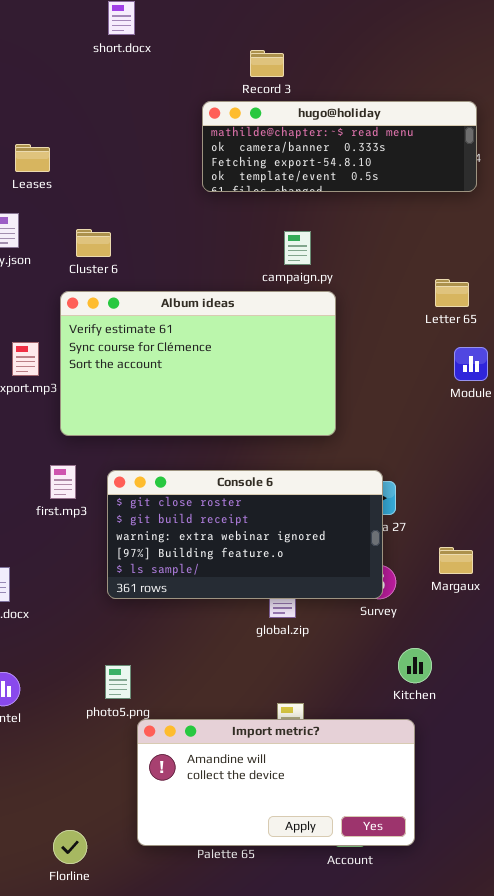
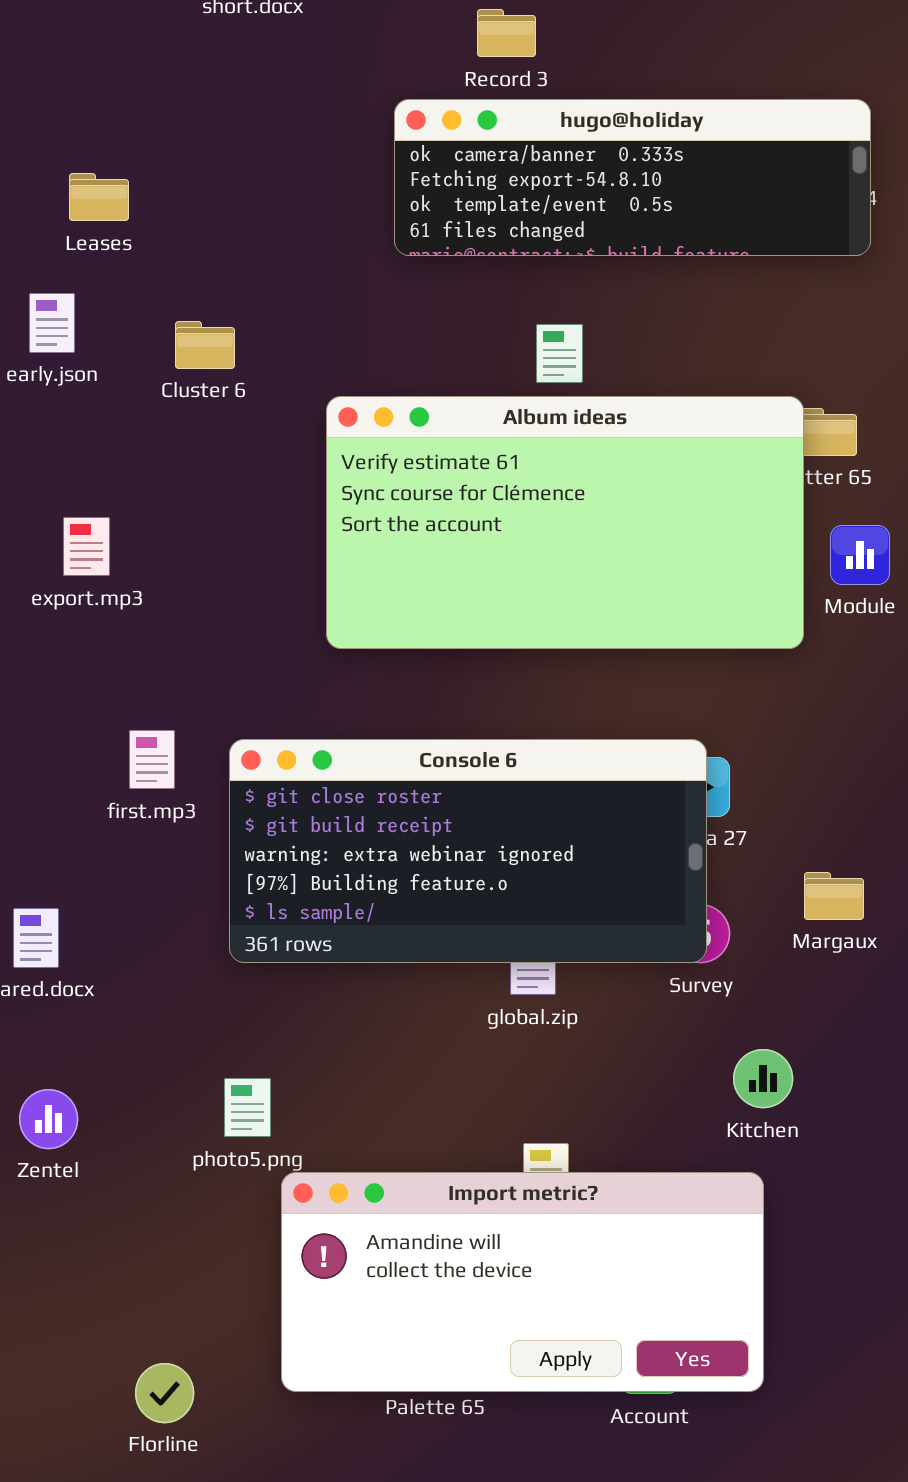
hugo@holiday: [202,101,477,192] -> [394,99,871,256], scrolled down 1 row
Album ideas: [60,291,336,436] -> [326,396,804,649], moved

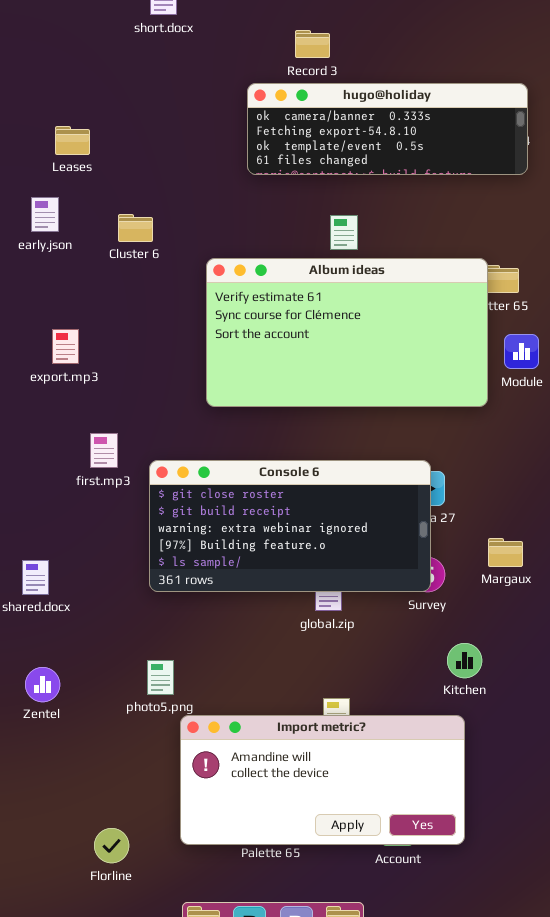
first.mp3: [129,730,175,789] -> [90,433,118,468], moved

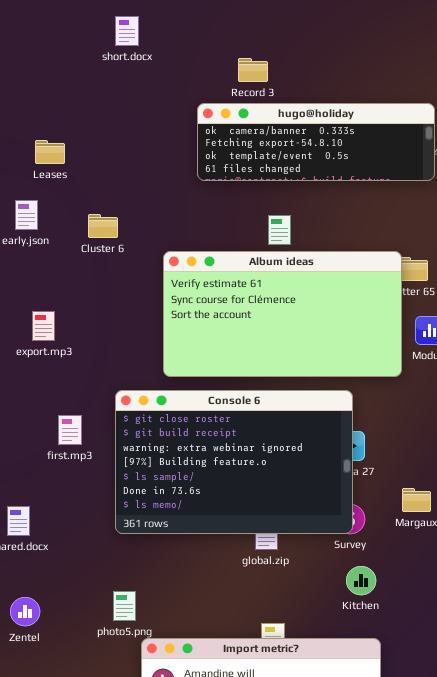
first.mp3: [90,433,118,468] -> [58,415,82,445], moved
Console 6: [149,460,431,592] -> [115,390,353,534], resized
Kitchen: [447,643,482,678] -> [346,566,376,595], moved

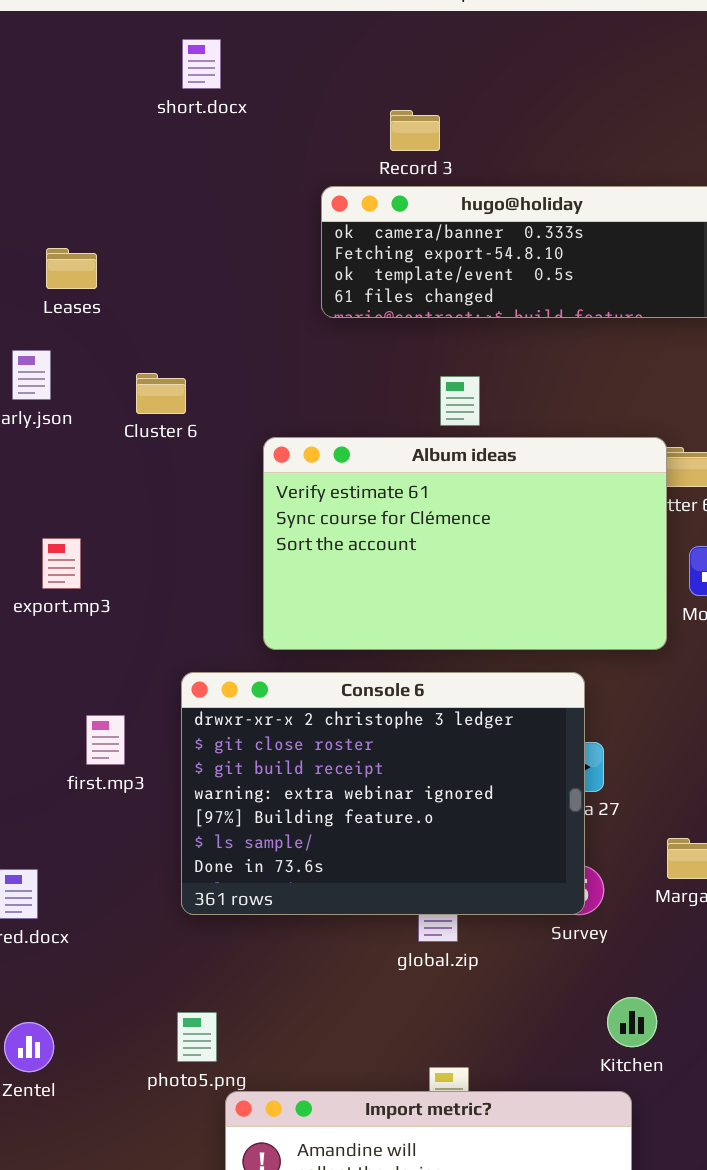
Console 6: [115,390,353,534] -> [181,672,585,915], scrolled up 1 row
Kitchen: [346,566,376,595] -> [607,997,657,1047], moved

